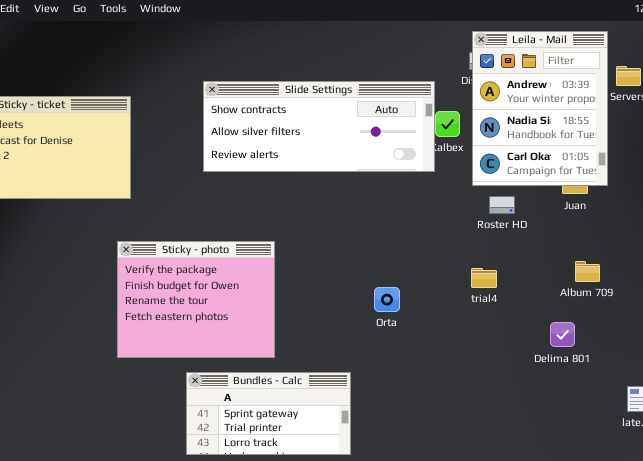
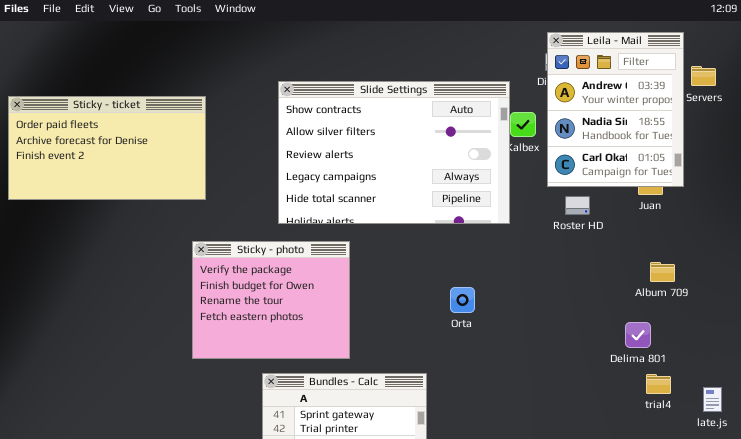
Slide Settings: [203,81,435,172] -> [278,81,510,224], resized
trial4: [471,268,497,288] -> [646,374,671,394], moved

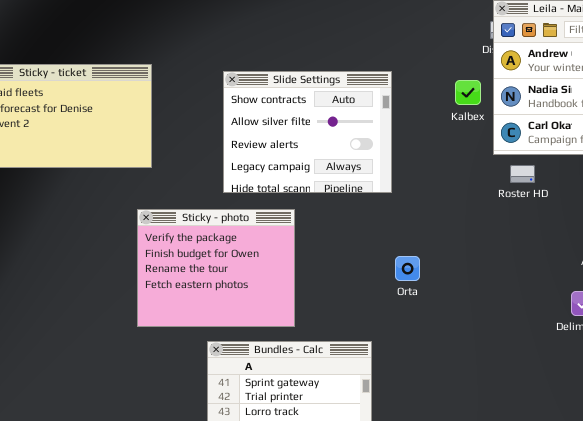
Slide Settings: [278,81,510,224] -> [223,71,392,193], resized

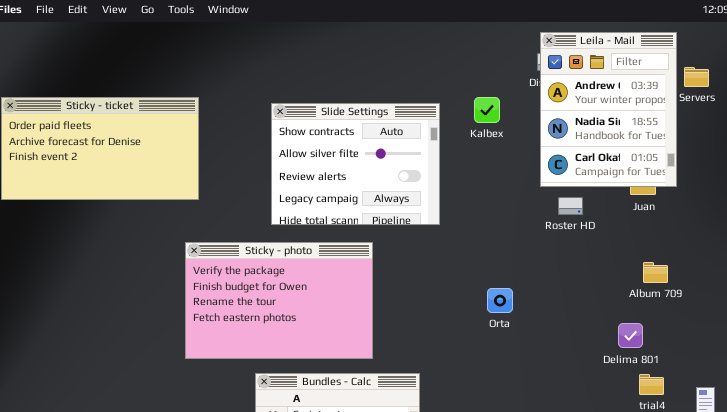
Kalbex: [455,80,481,105] -> [474,97,500,123], moved
Sticky - photo: [137,209,295,327] -> [185,242,373,359], resized
Orta: [395,256,420,281] -> [487,288,513,313], moved

